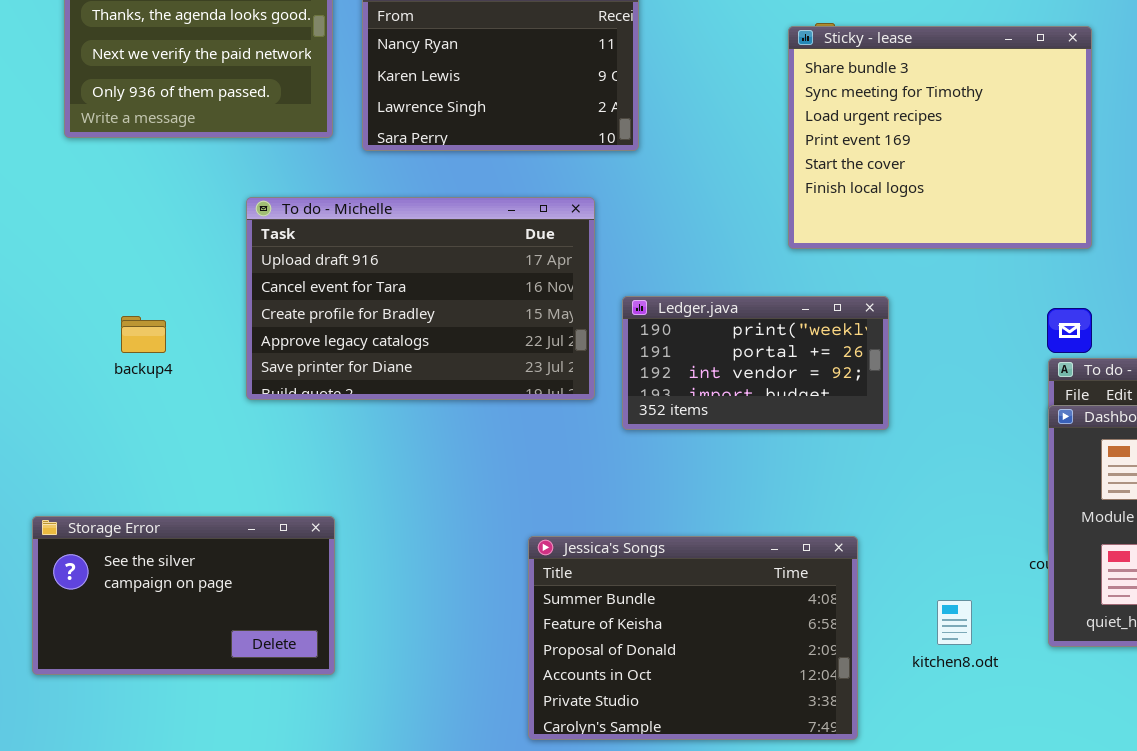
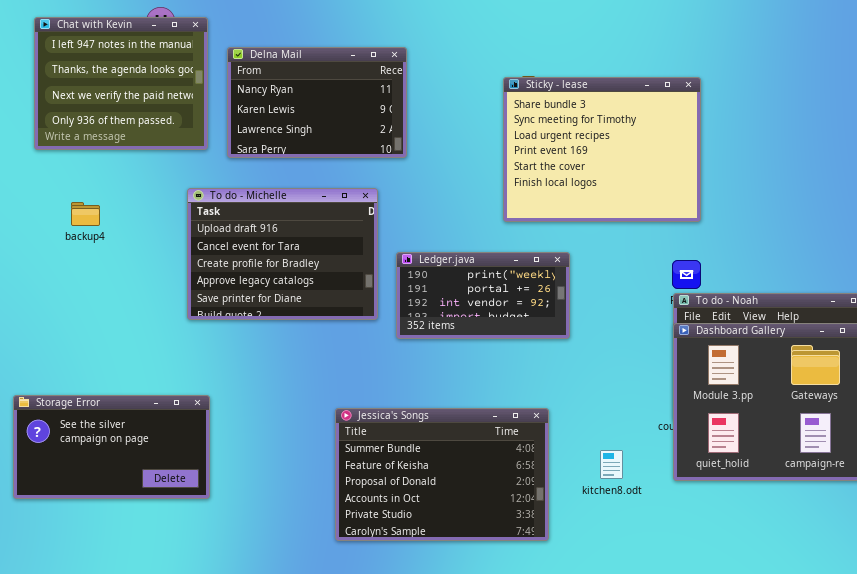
To do - Michelle: [246,197,595,400] -> [187,188,378,320], resized
backup4: [121,316,166,353] -> [71,202,100,226], moved

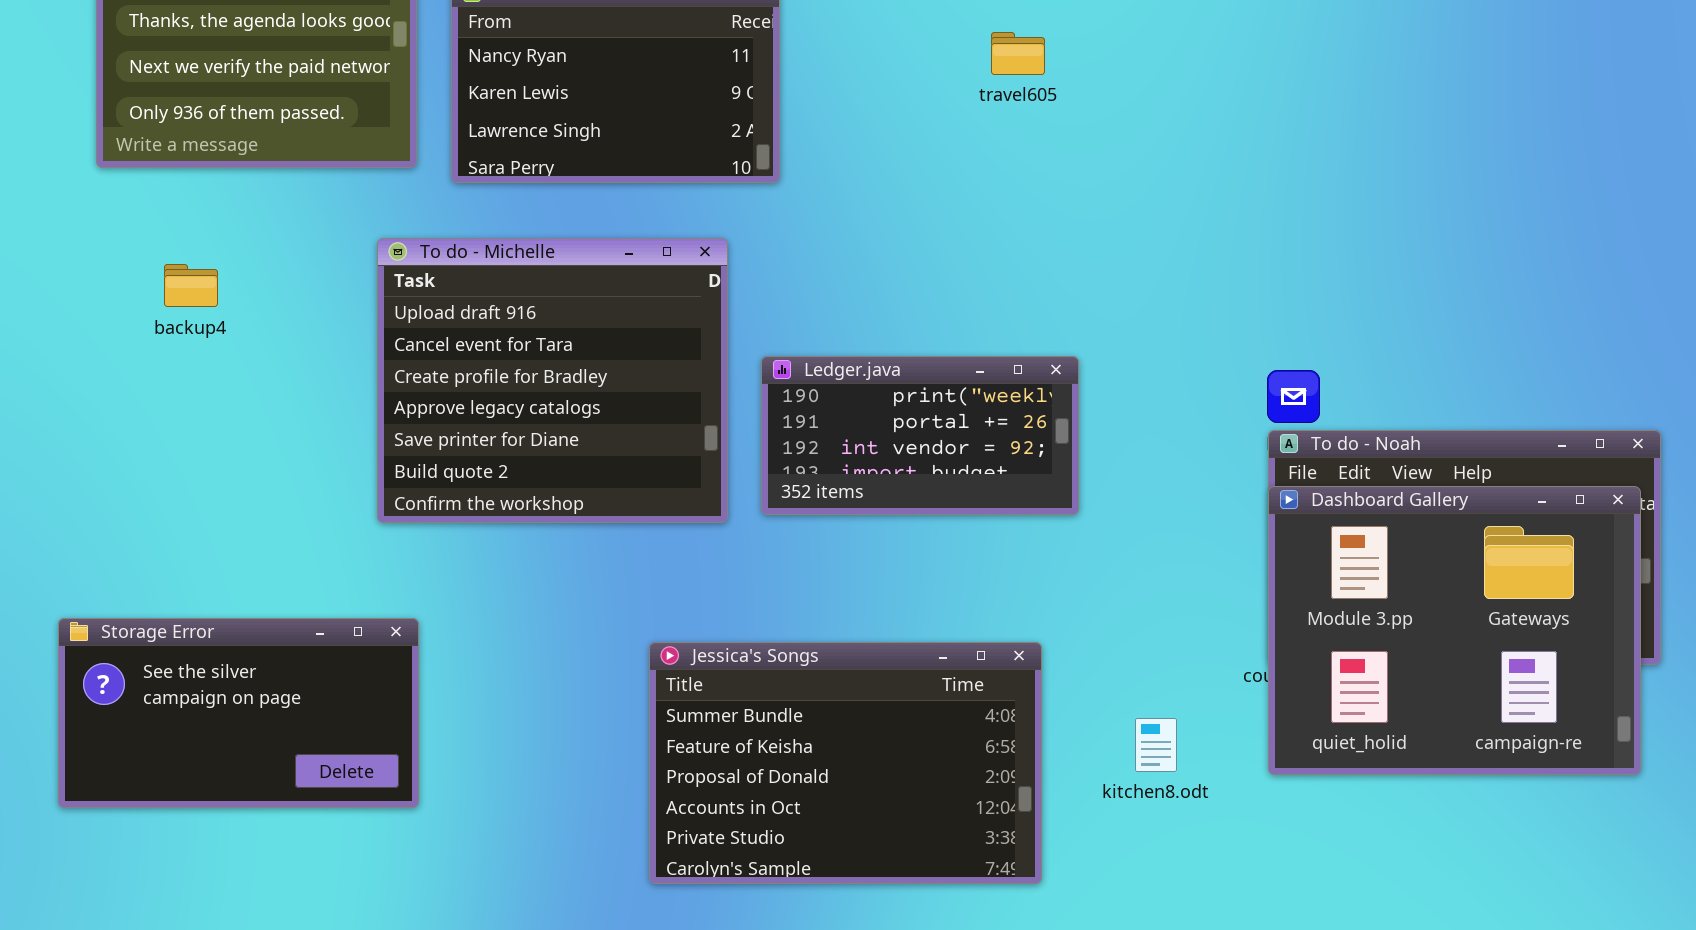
Sticky - lease: [503,77,701,222] -> none, closed
To do - Michelle: [187,188,378,320] -> [377,238,728,523], resized

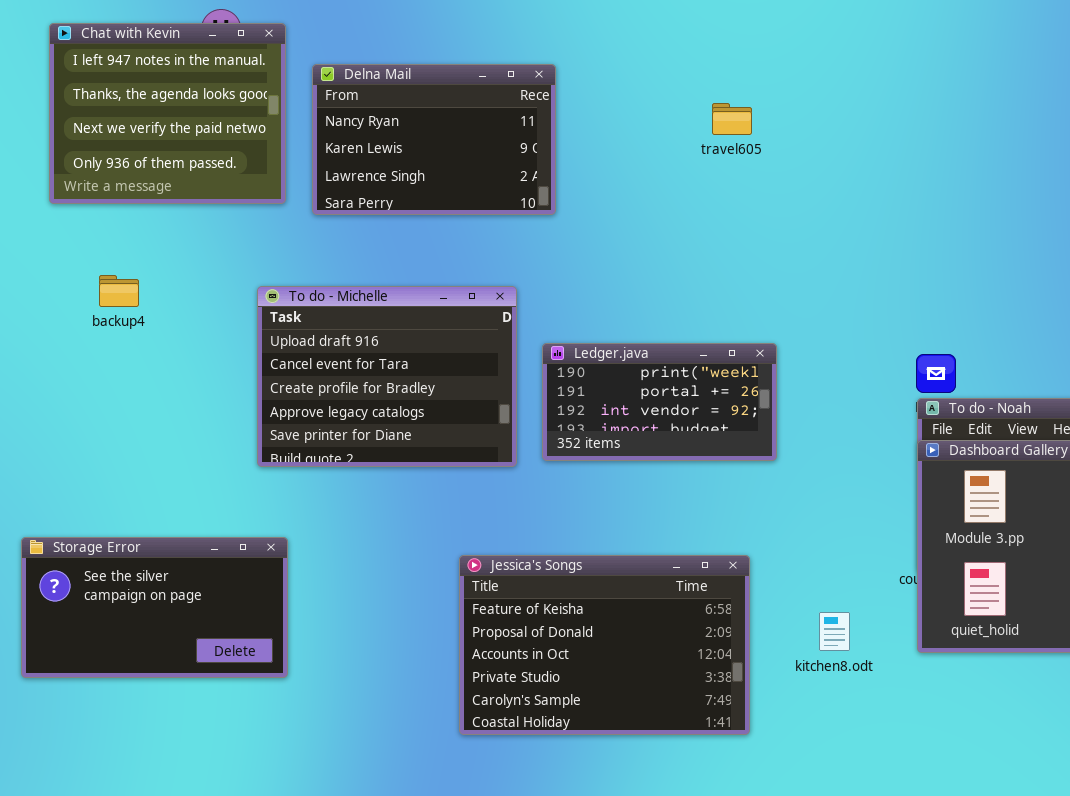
To do - Michelle: [377,238,728,523] -> [257,286,517,467], resized
Jessica's Songs: [649,642,1042,884] -> [459,555,750,735], scrolled down 1 row

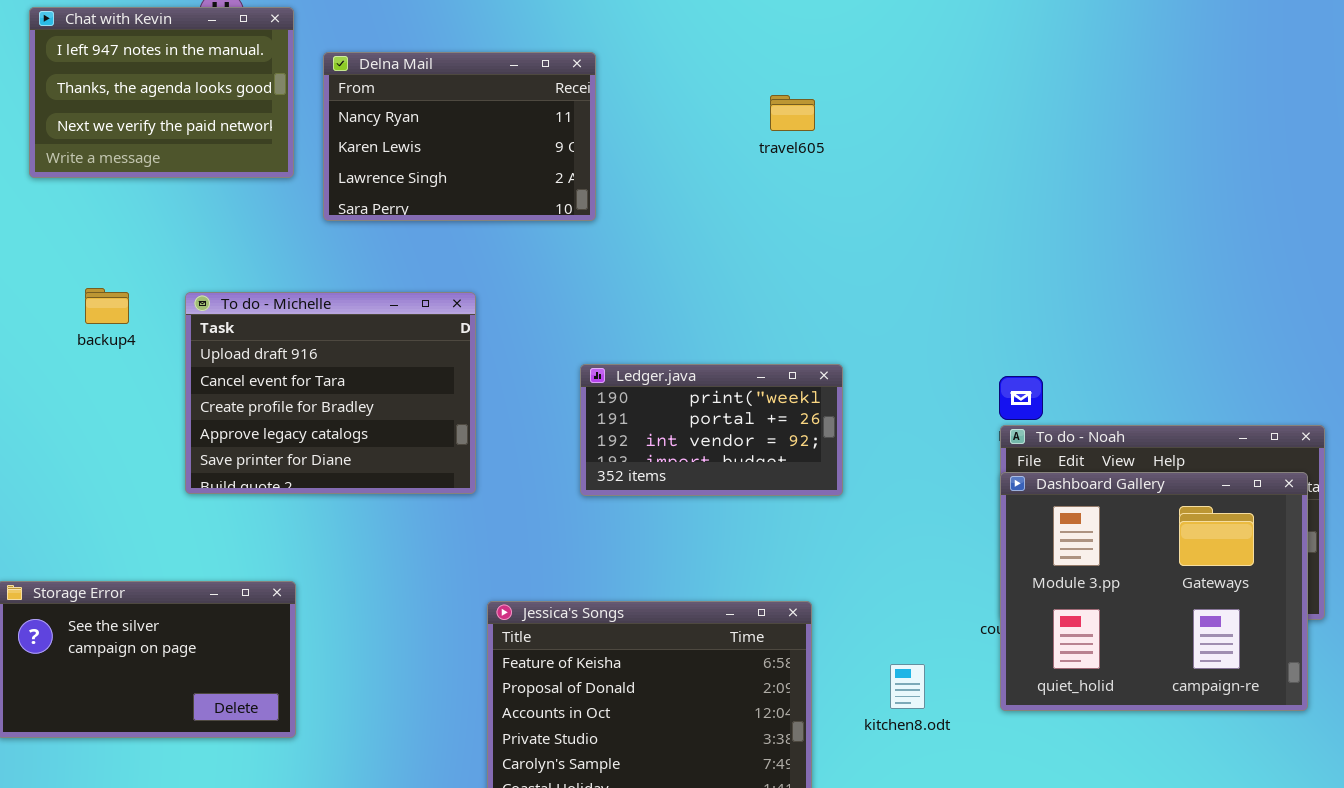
Chat with Kevin: [49,23,286,204] -> [29,7,294,178], resized
To do - Michelle: [257,286,517,467] -> [185,292,476,494], moved

